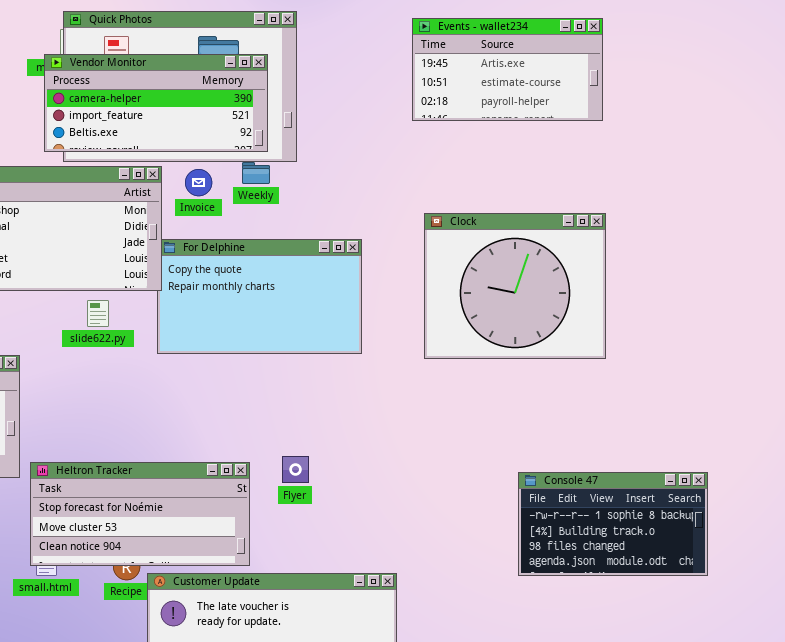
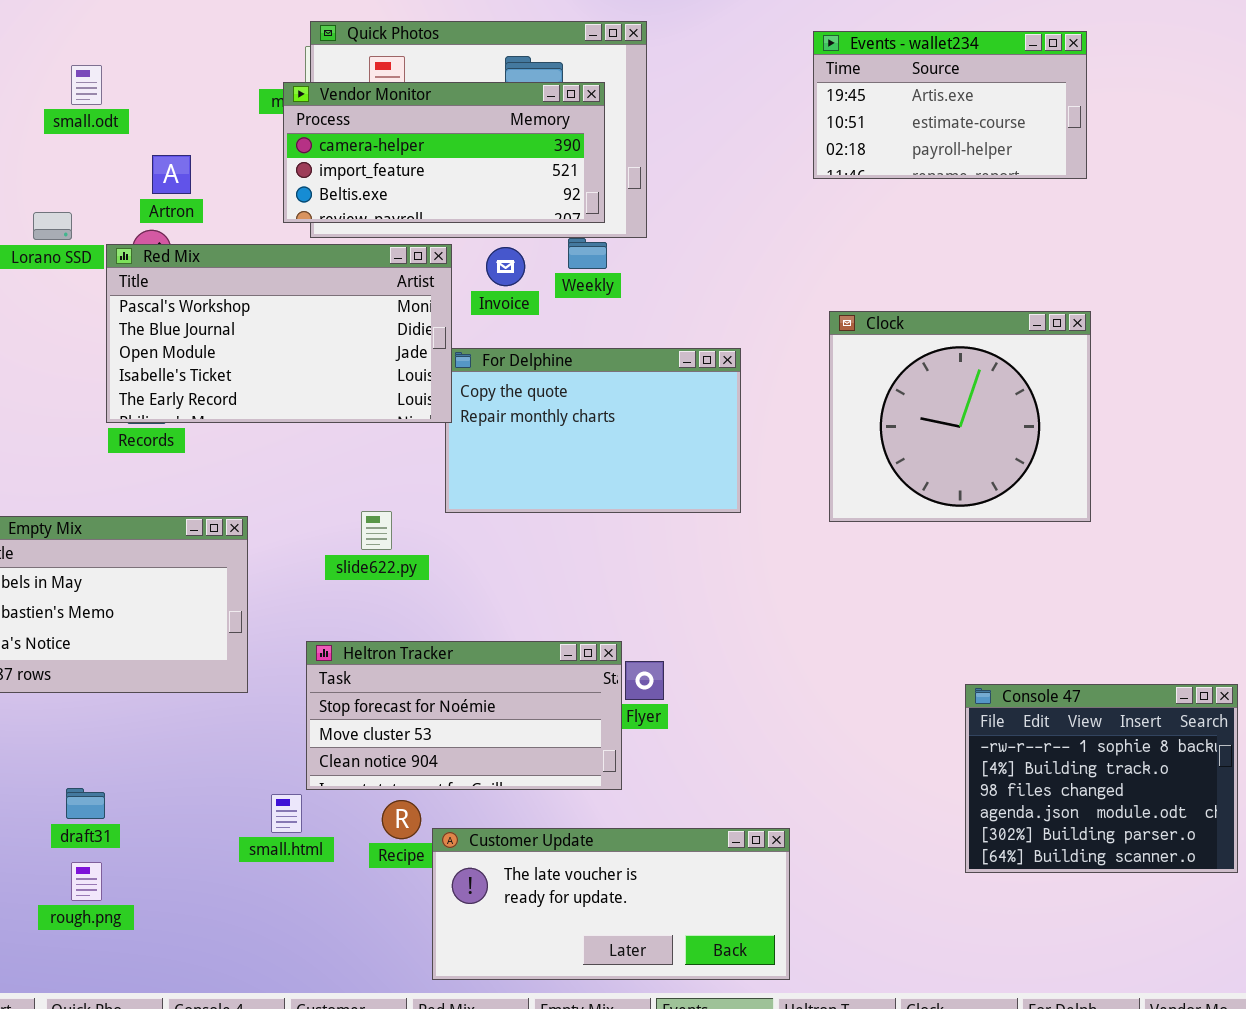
slide622.py: [87,300,109,327] -> [361,511,392,550], moved
Heltron Tracker: [30,462,250,566] -> [306,641,622,790], moved
Console 47: [518,472,708,576] -> [965,684,1238,873], resized

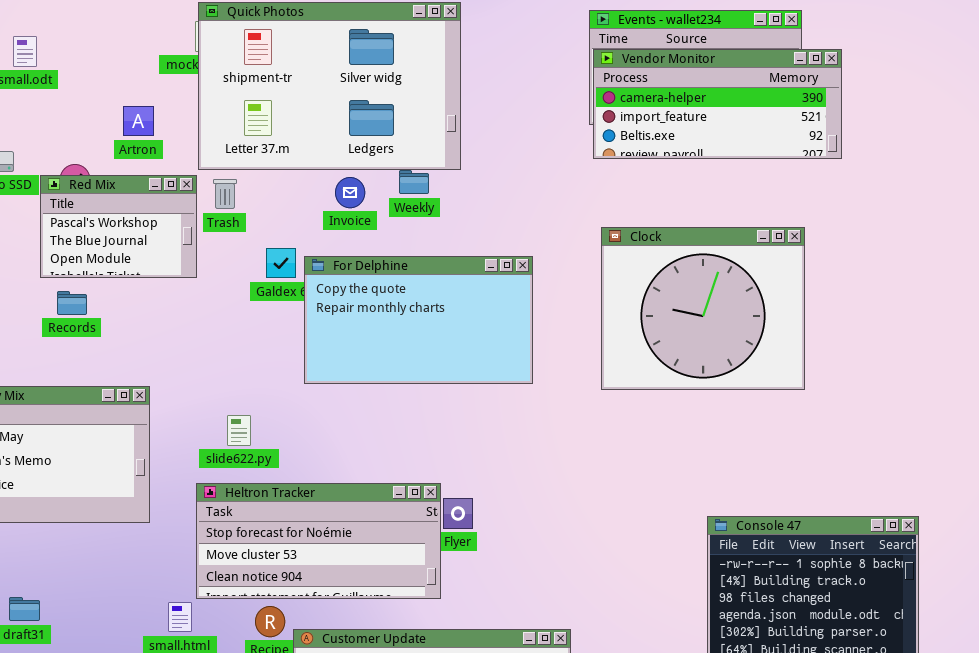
Vendor Monitor: [283,82,605,223] -> [593,49,842,159], moved
Artron: [152,155,191,194] -> [123,106,154,136], moved
Red Mix: [106,244,452,423] -> [40,175,197,278], resized
slide622.py: [361,511,392,550] -> [227,415,251,446], moved

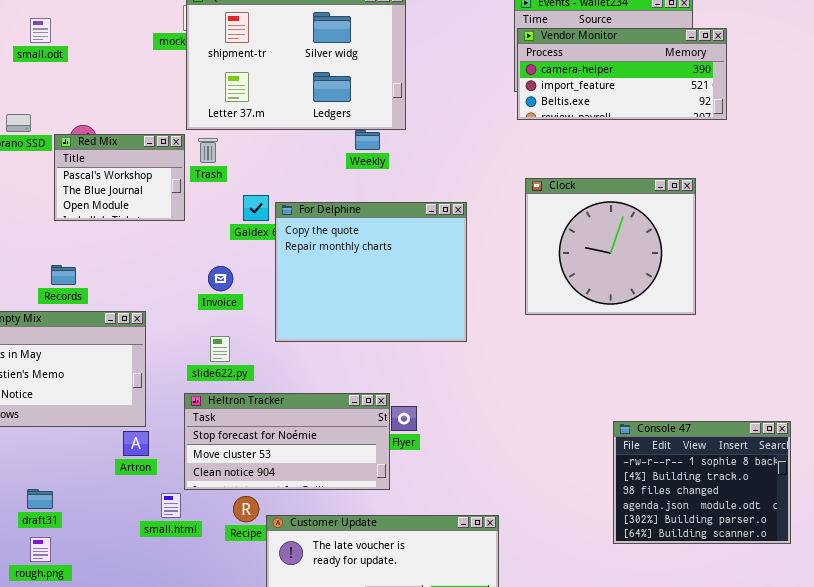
Artron: [123,106,154,136] -> [123,431,149,456], moved
Invoice: [335,177,365,208] -> [208,266,233,291], moved
For Delphine: [304,256,533,384] -> [275,202,467,342], resized
Records: [57,291,87,315] -> [51,265,76,285], moved

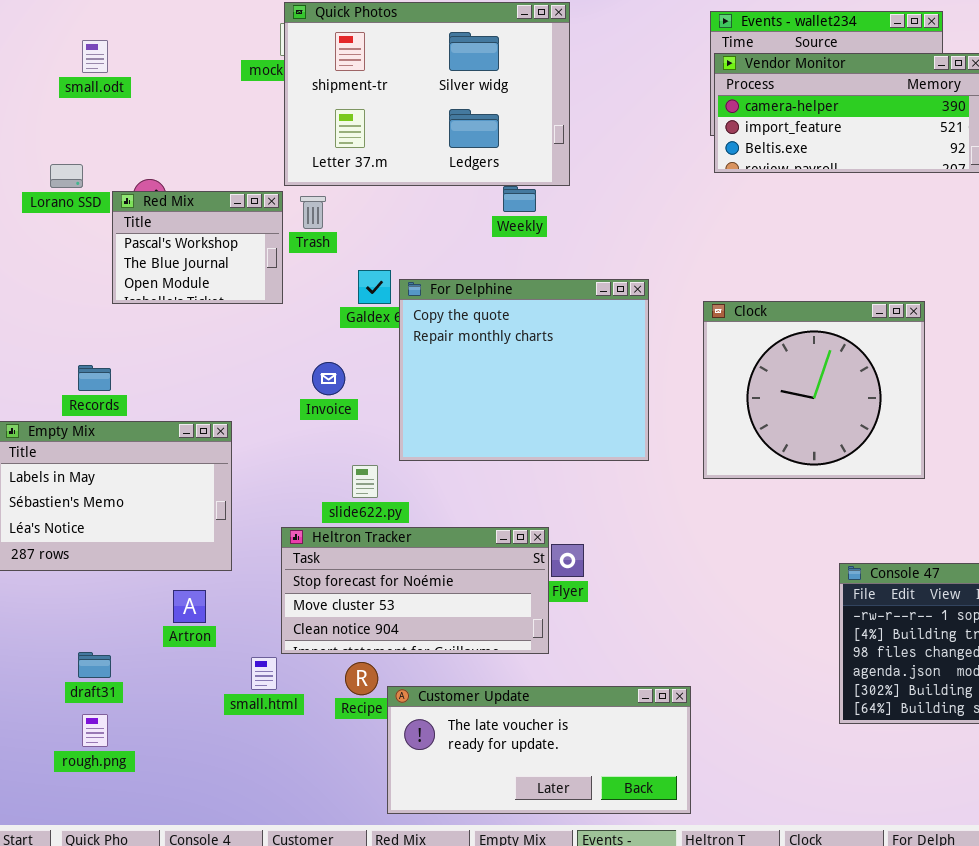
Clock: [525,178,696,315] -> [703,301,925,479], moved
Records: [51,265,76,285] -> [78,365,111,391], moved
slide622.py: [210,336,230,362] -> [352,465,378,498], moved
Artron: [123,431,149,456] -> [173,590,206,623], moved

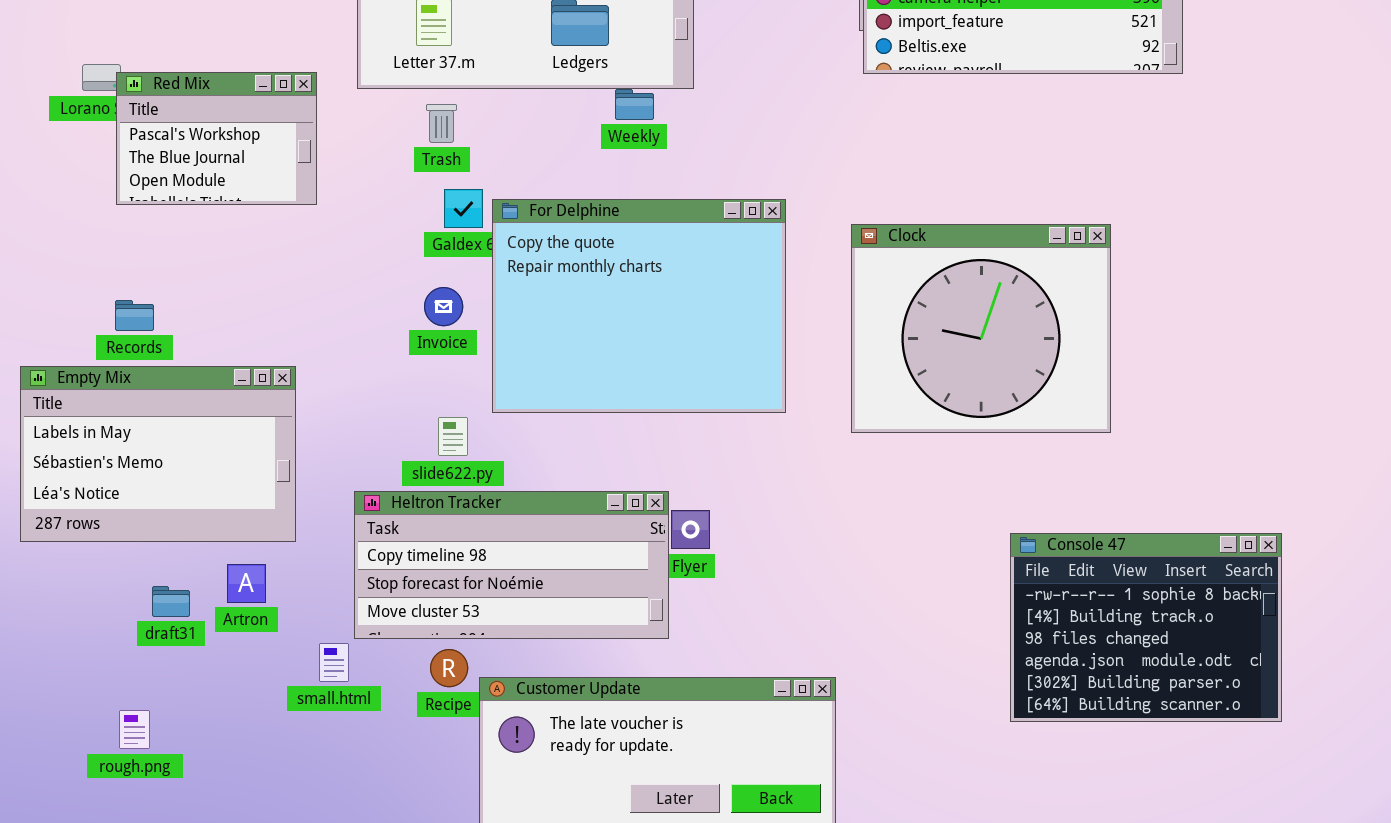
Red Mix: [112,191,283,304] -> [116,72,317,205], moved
Trash: [300,196,326,229] -> [426,104,457,143], moved
Invoice: [312,362,345,395] -> [424,287,463,326], moved
Heltron Tracker: [281,527,549,654] -> [354,491,669,639], scrolled up 1 row
draft31: [78,652,111,678] -> [152,586,190,617], moved

